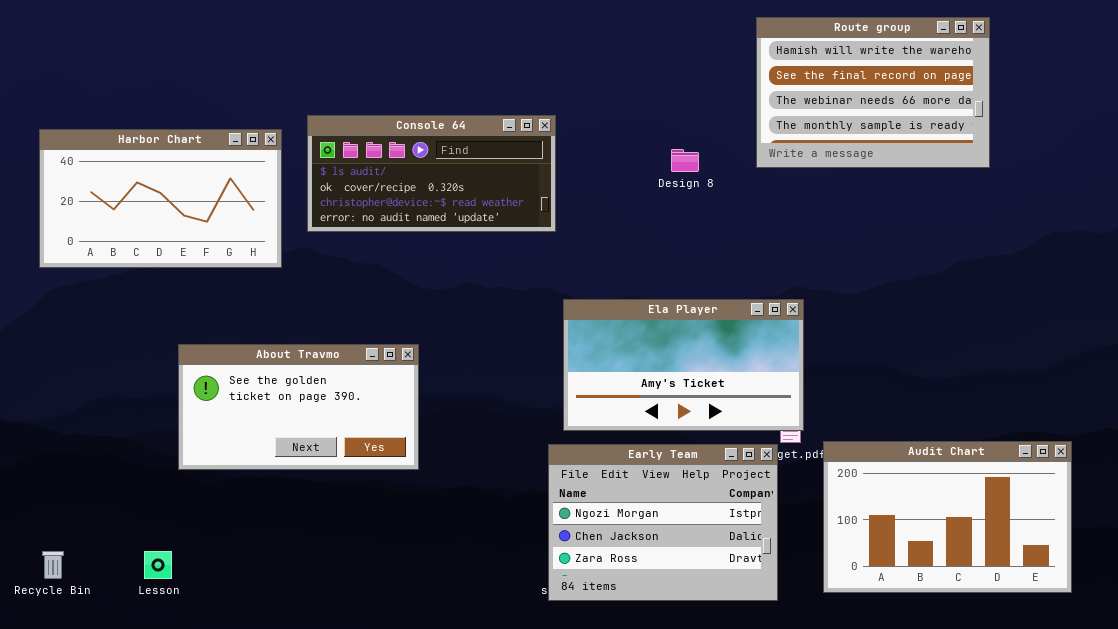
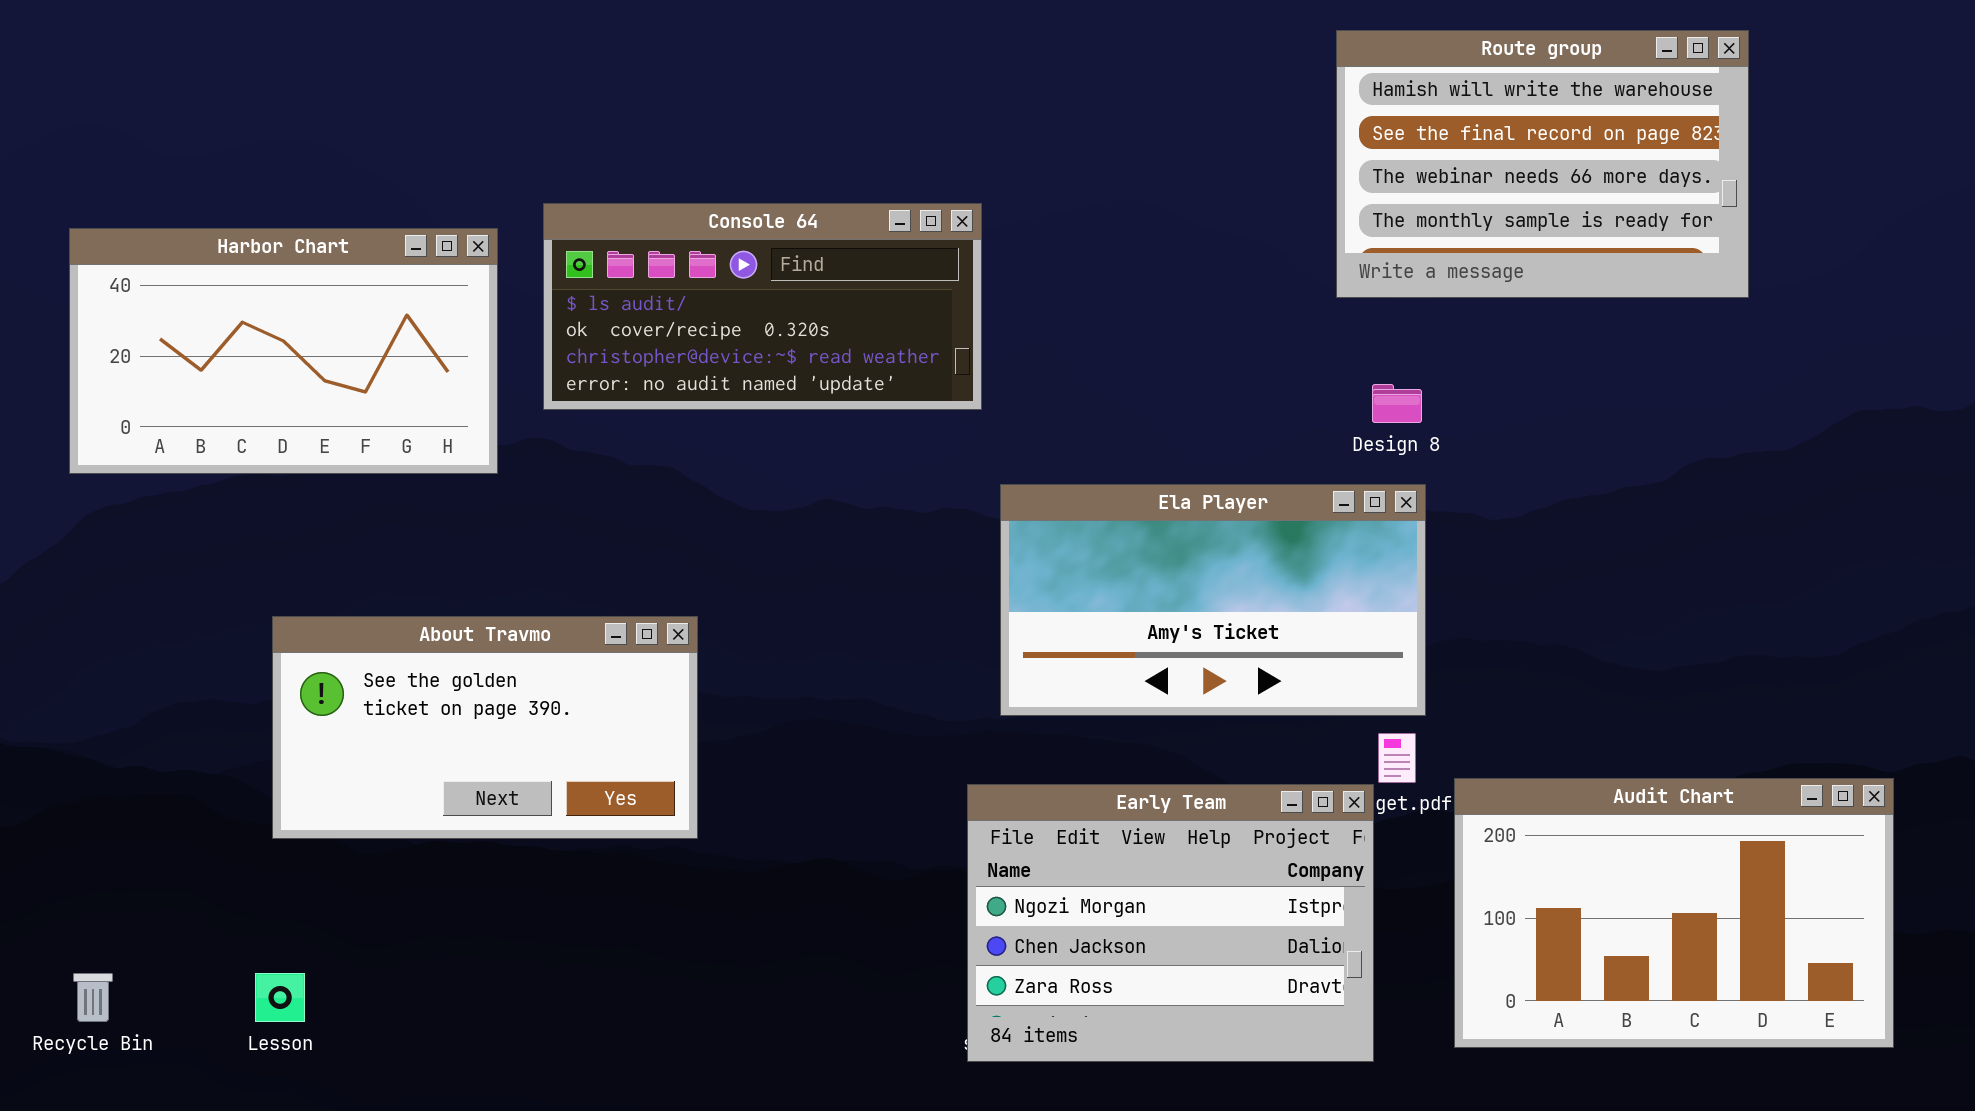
Design 8: [671,149,699,172] -> [1372,384,1422,423], moved
Ela Player: [563,299,804,431] -> [1000,484,1426,716], moved
About Travmo: [178,344,419,470] -> [272,616,698,839], moved

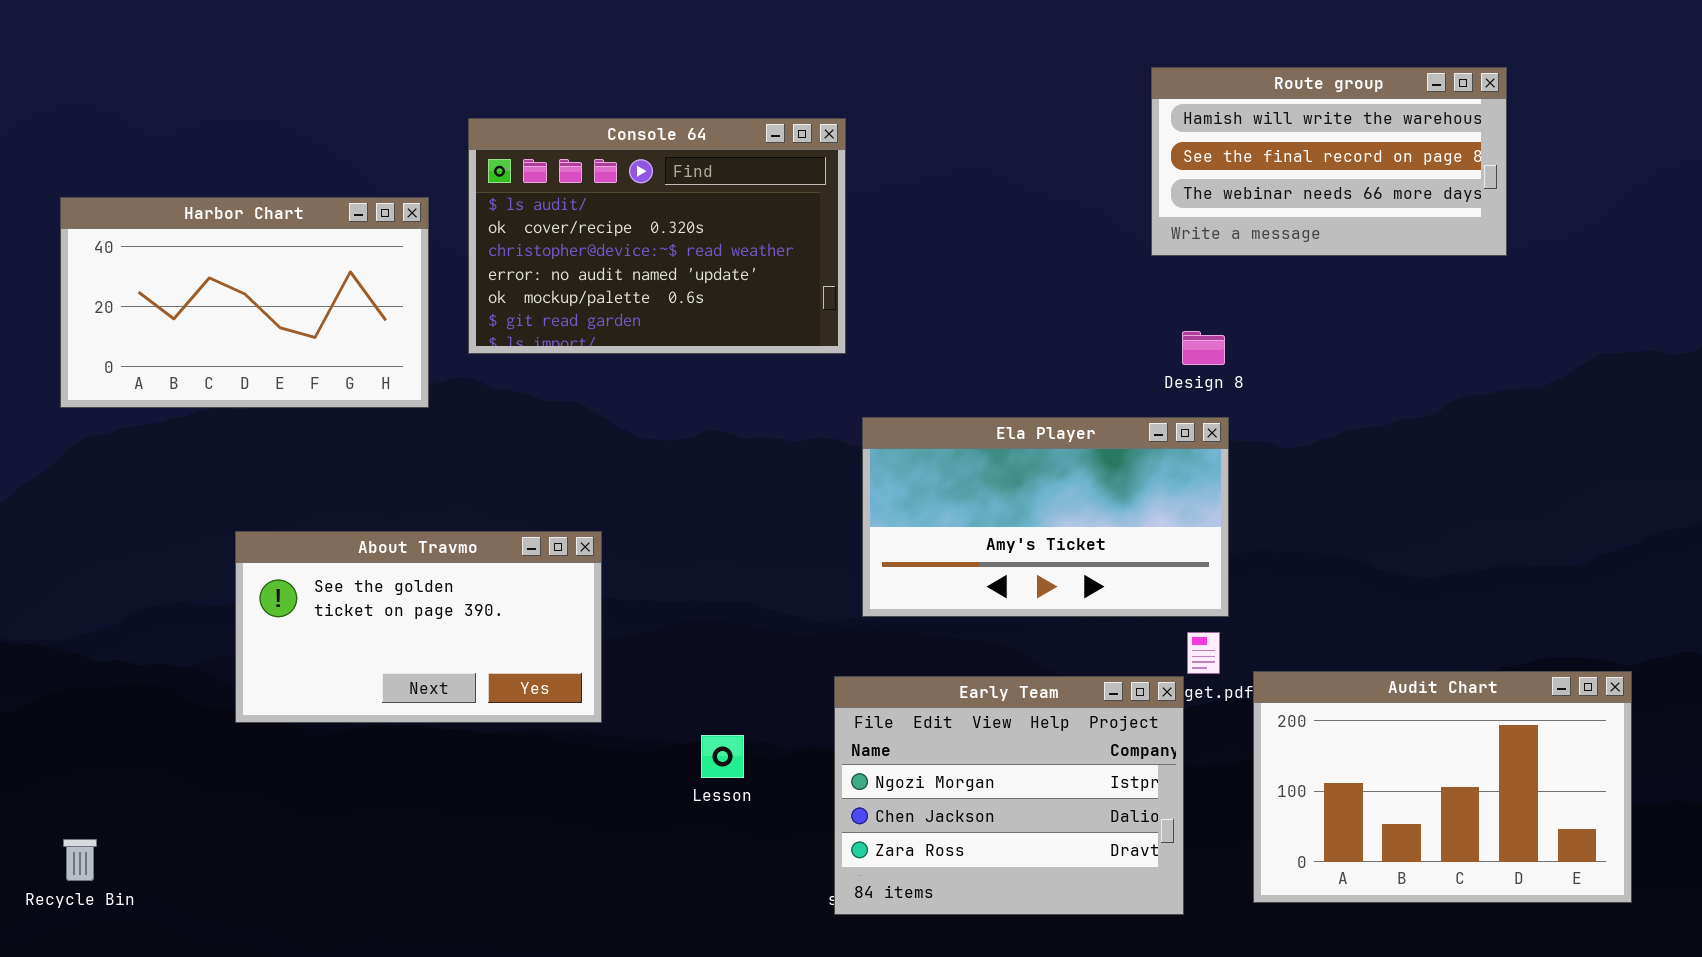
Route group: [1336,30,1749,298] -> [1151,67,1507,256], resized
Console 64: [543,203,982,410] -> [468,118,846,354], resized
Lesson: [255,973,305,1022] -> [701,735,744,778], moved

